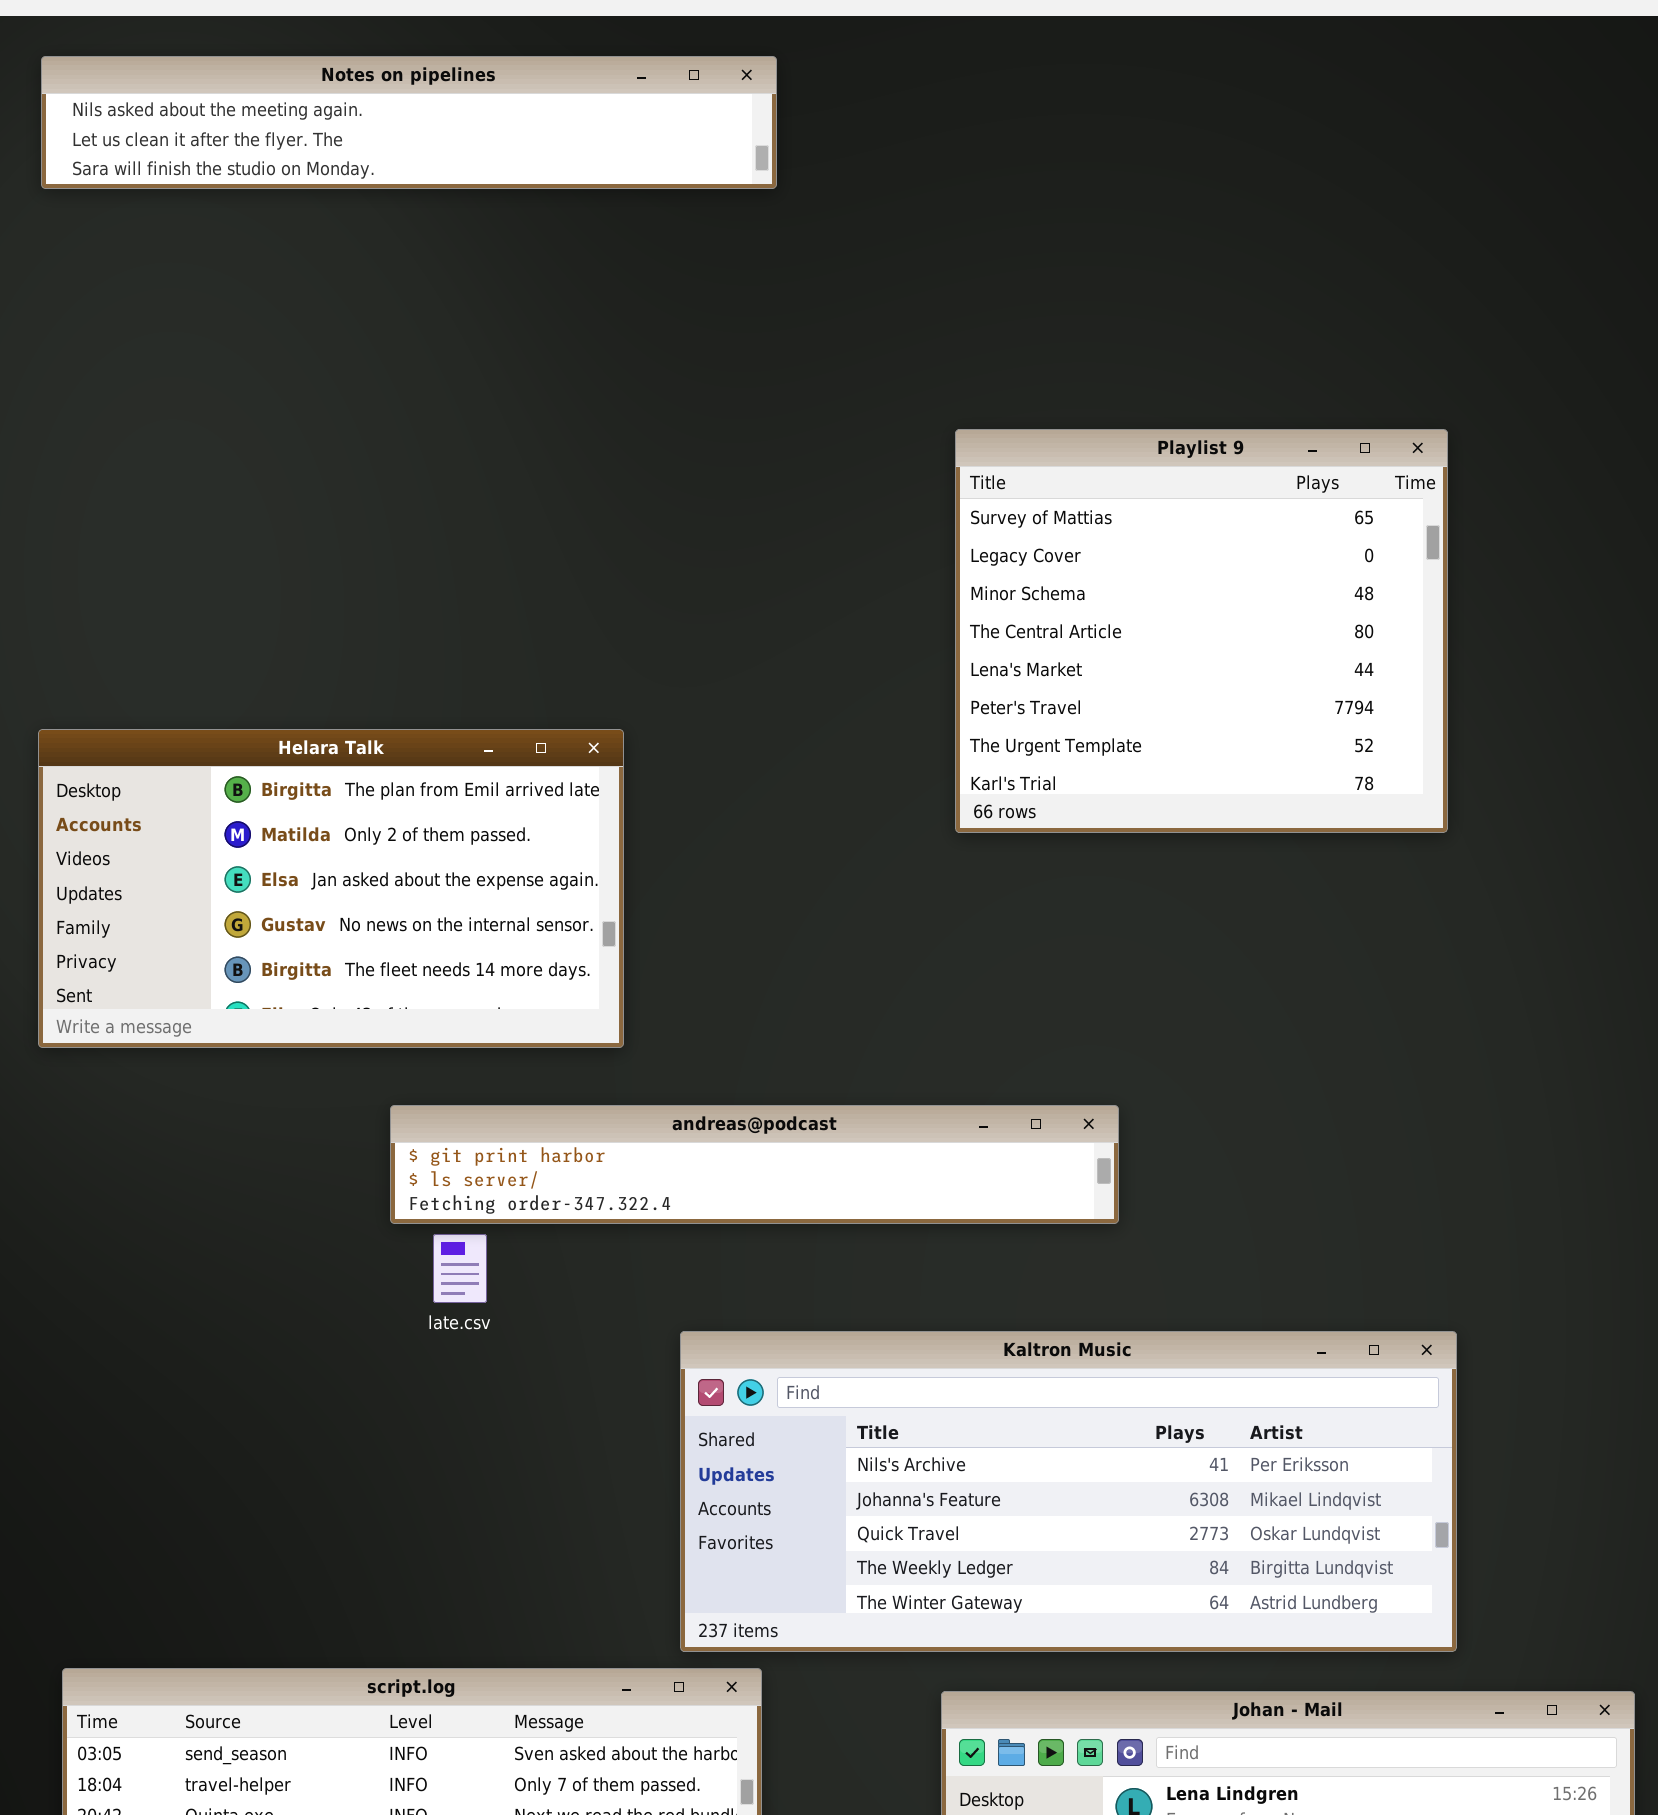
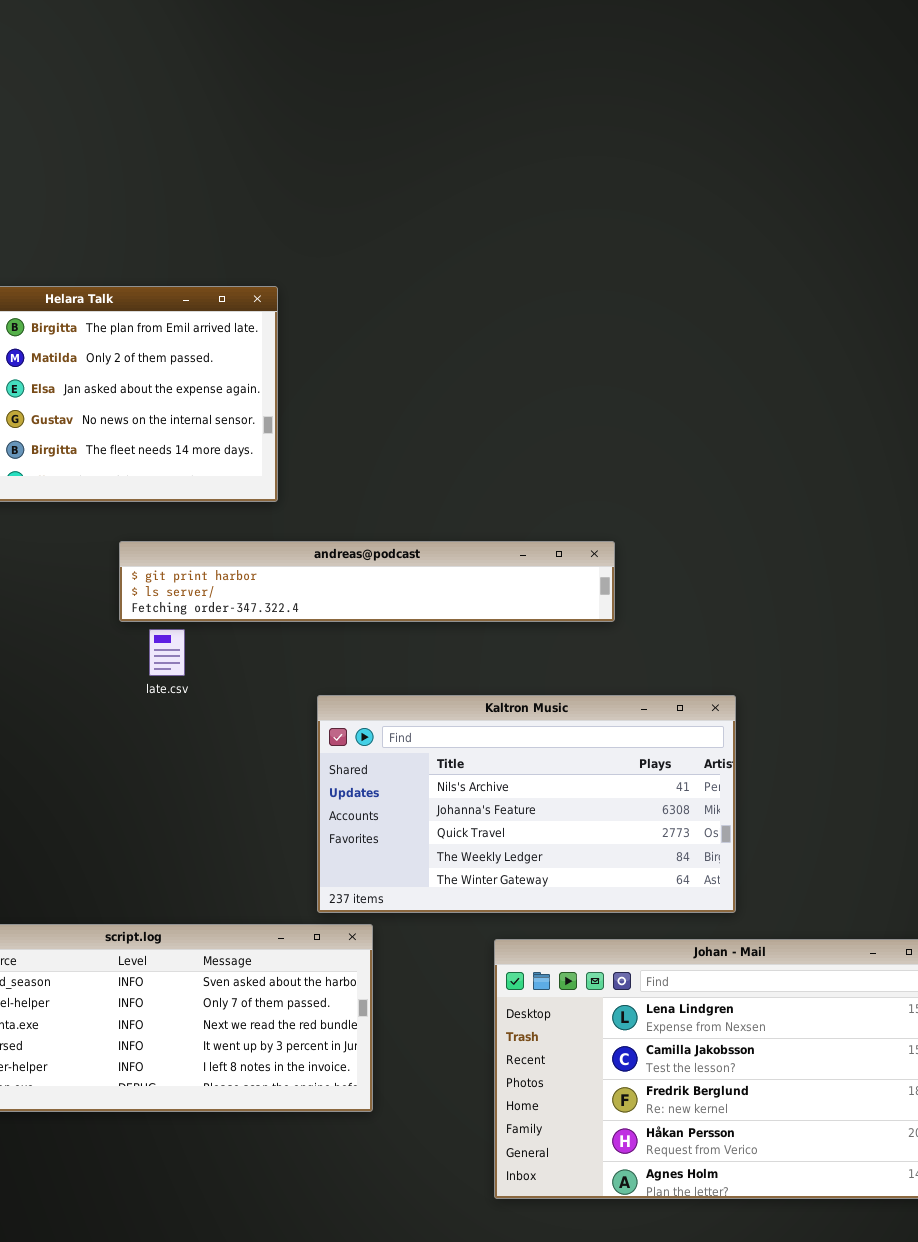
Playlist 9: [955,429,1448,833] -> none, closed
Kaltron Music: [680,1331,1457,1652] -> [317,695,736,913], resized

